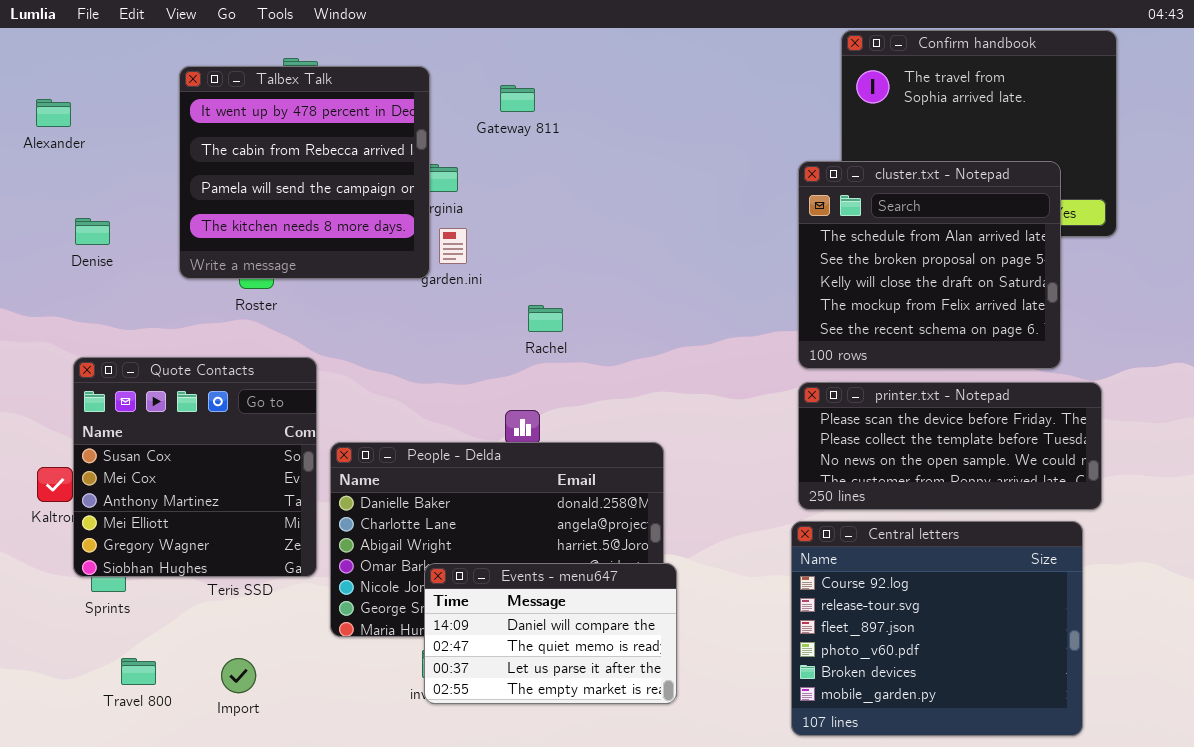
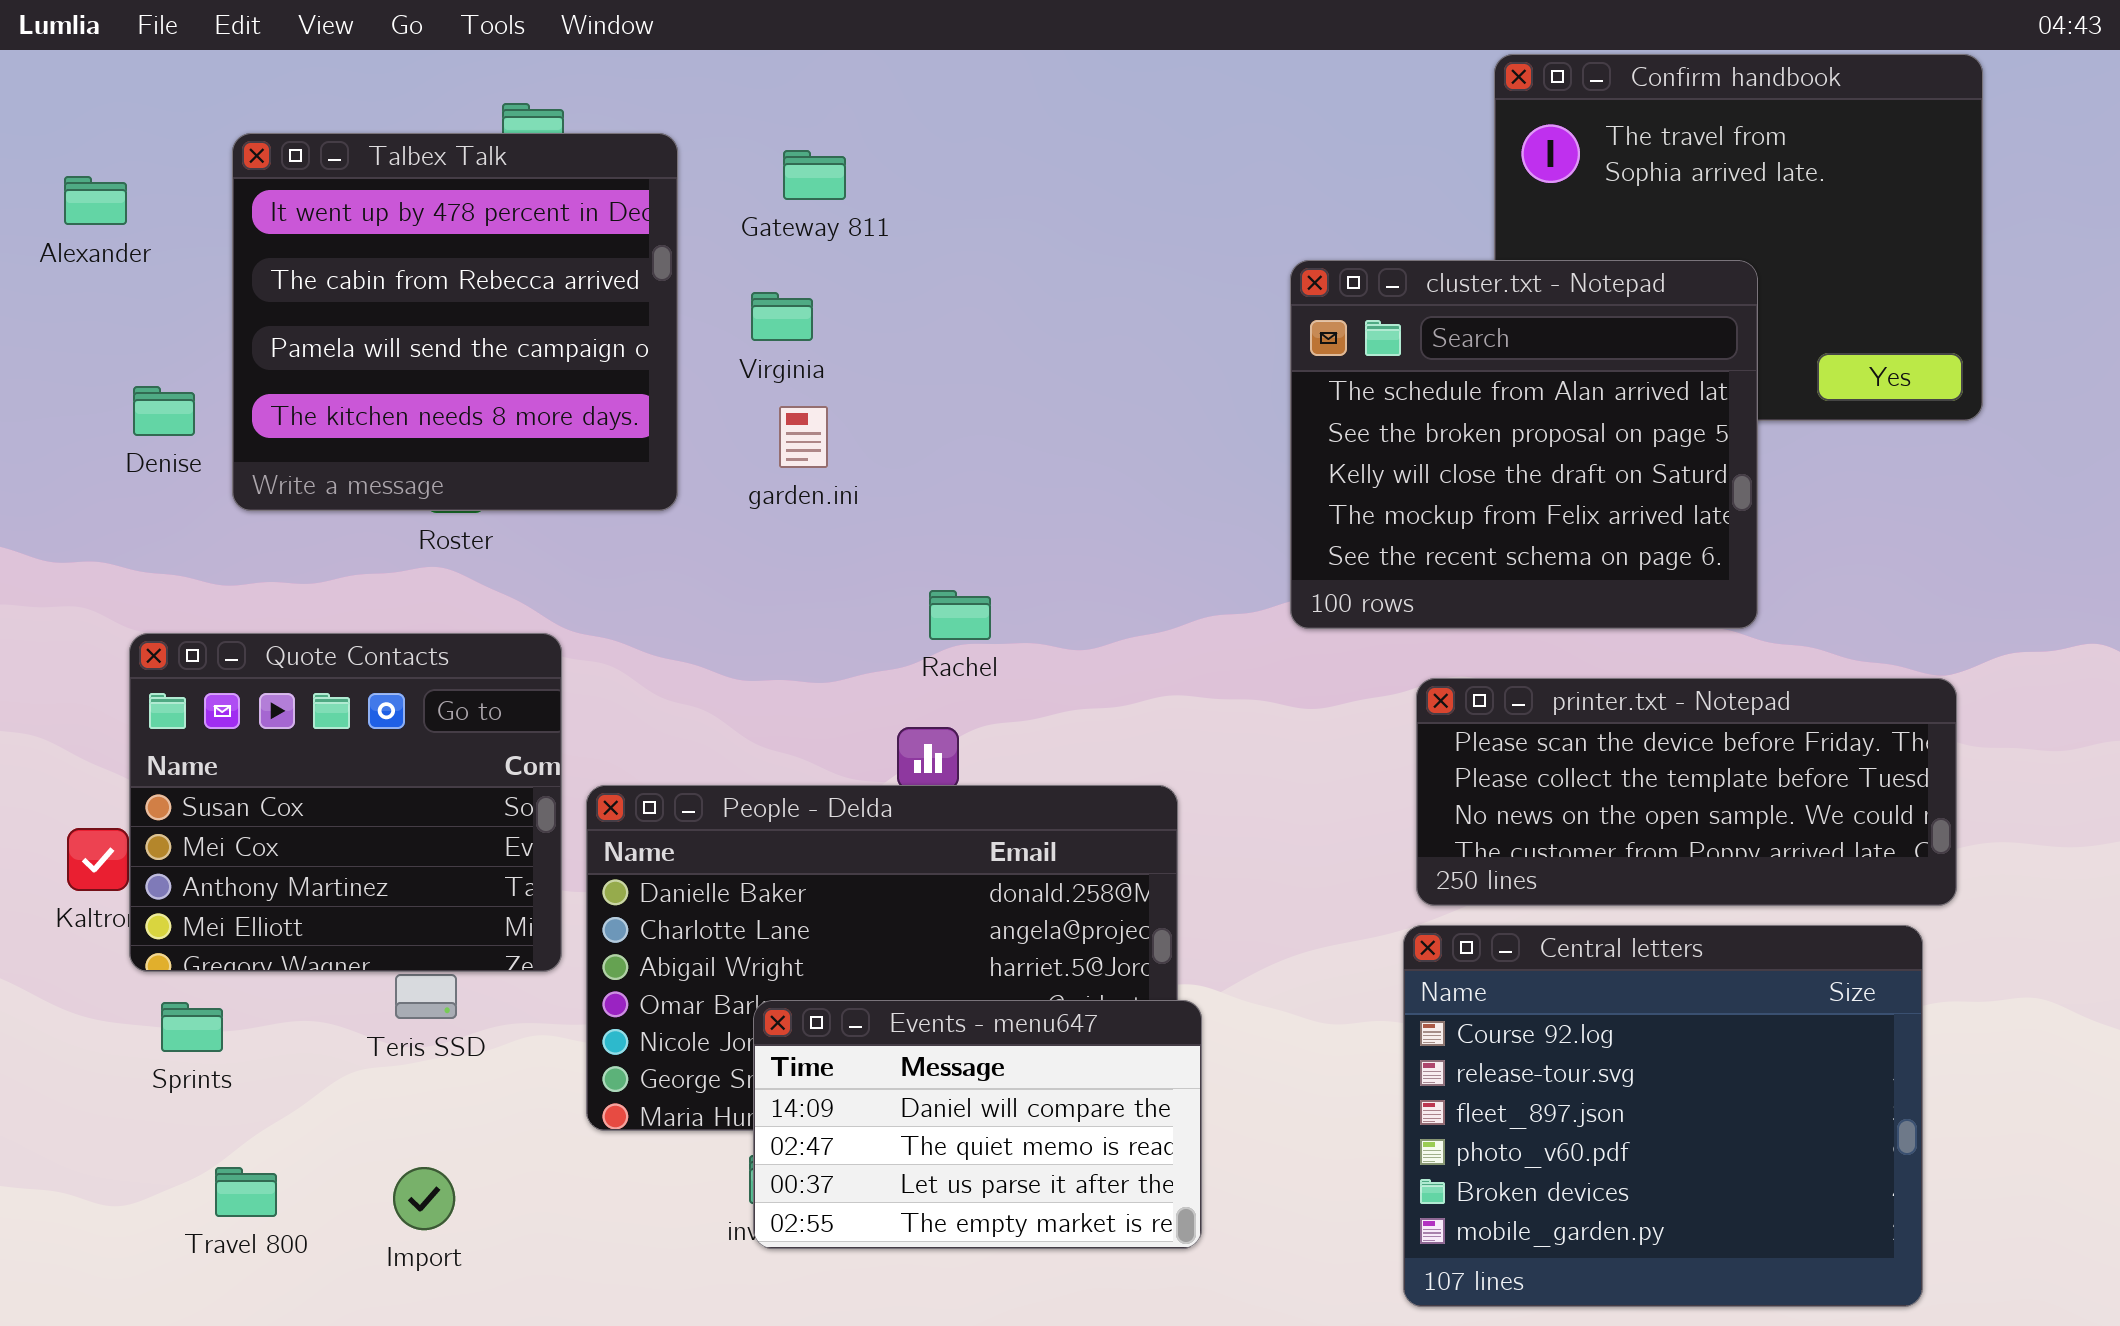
Talbex Talk: [179,66,430,279] -> [232,133,678,511], moved
Gateway 811: [500,85,535,112] -> [783,150,846,200], moved
cluster.txt - Notepad: [798,161,1061,369] -> [1290,260,1758,629], moved
Rachel: [528,305,563,332] -> [929,590,991,640], moved
Quote Contacts: [73,357,317,577] -> [129,633,562,972], resized

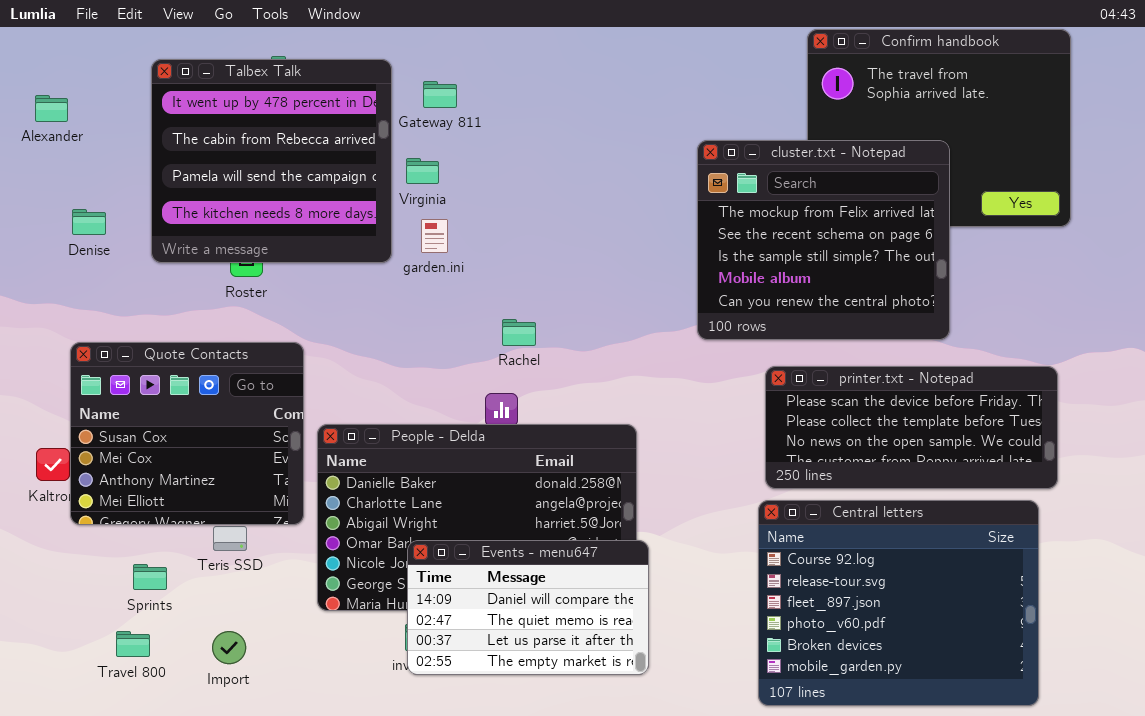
Talbex Talk: [232,133,678,511] -> [151,59,392,263], moved
cluster.txt - Notepad: [1290,260,1758,629] -> [697,140,950,340], scrolled down 3 rows
Sprints: [161,1002,223,1052] -> [133,564,167,590], moved

